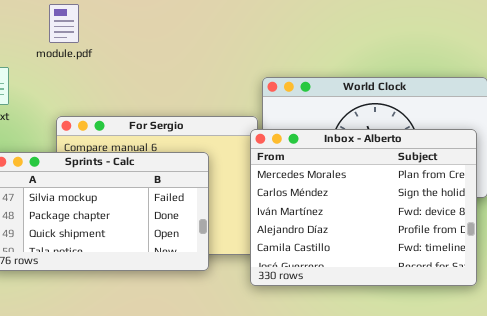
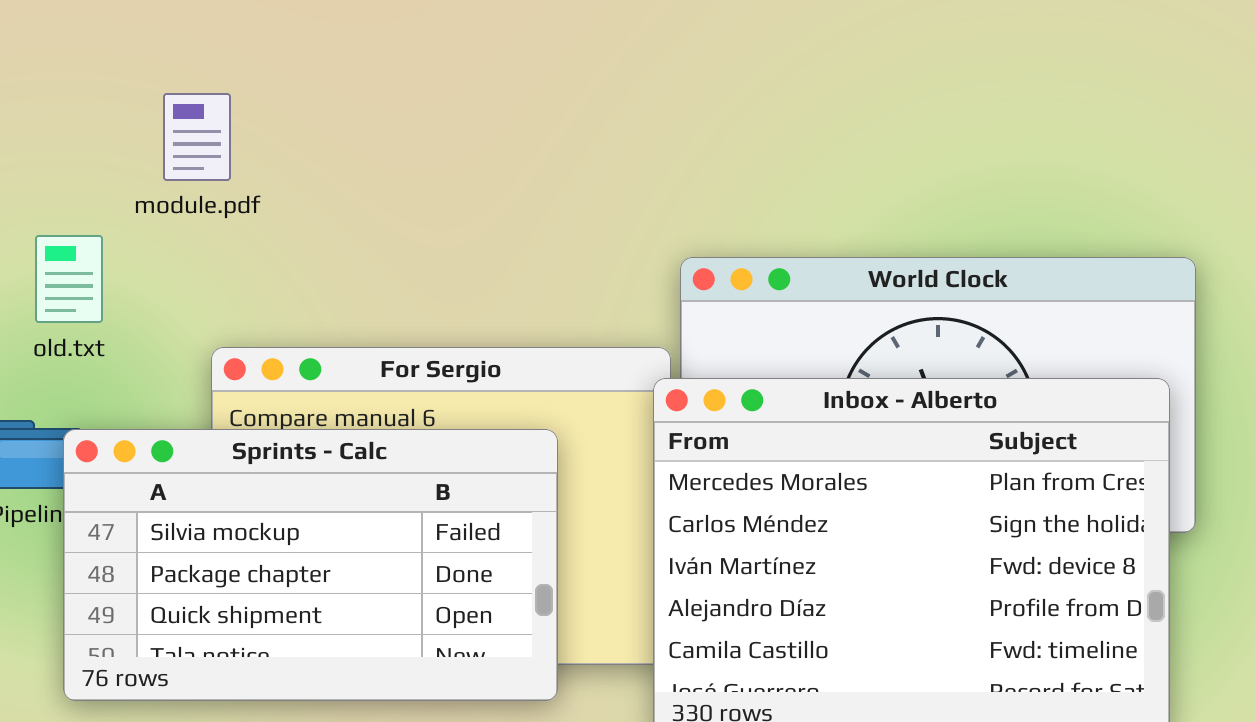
module.pdf: [49,4,79,43] -> [163,93,231,181], moved

